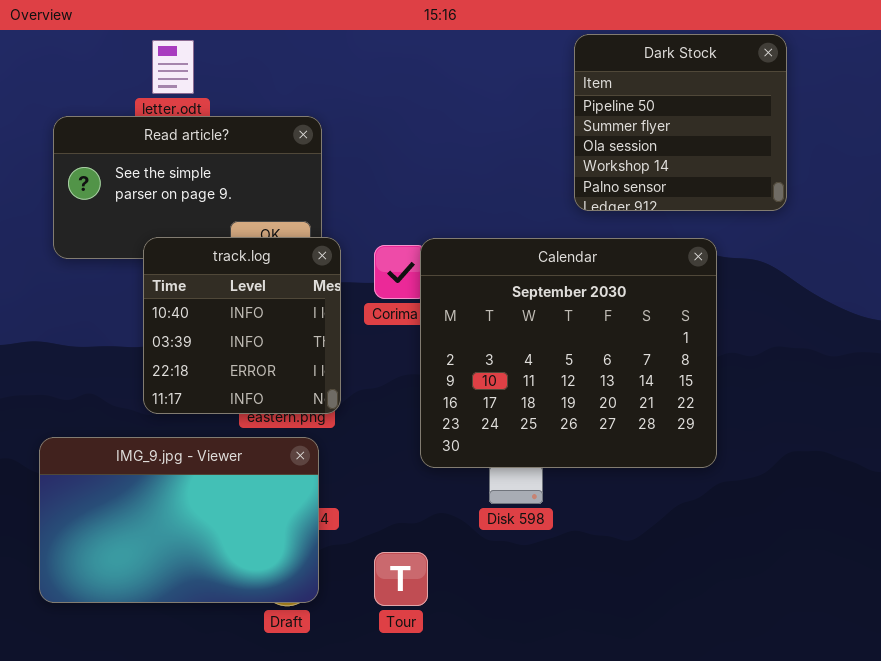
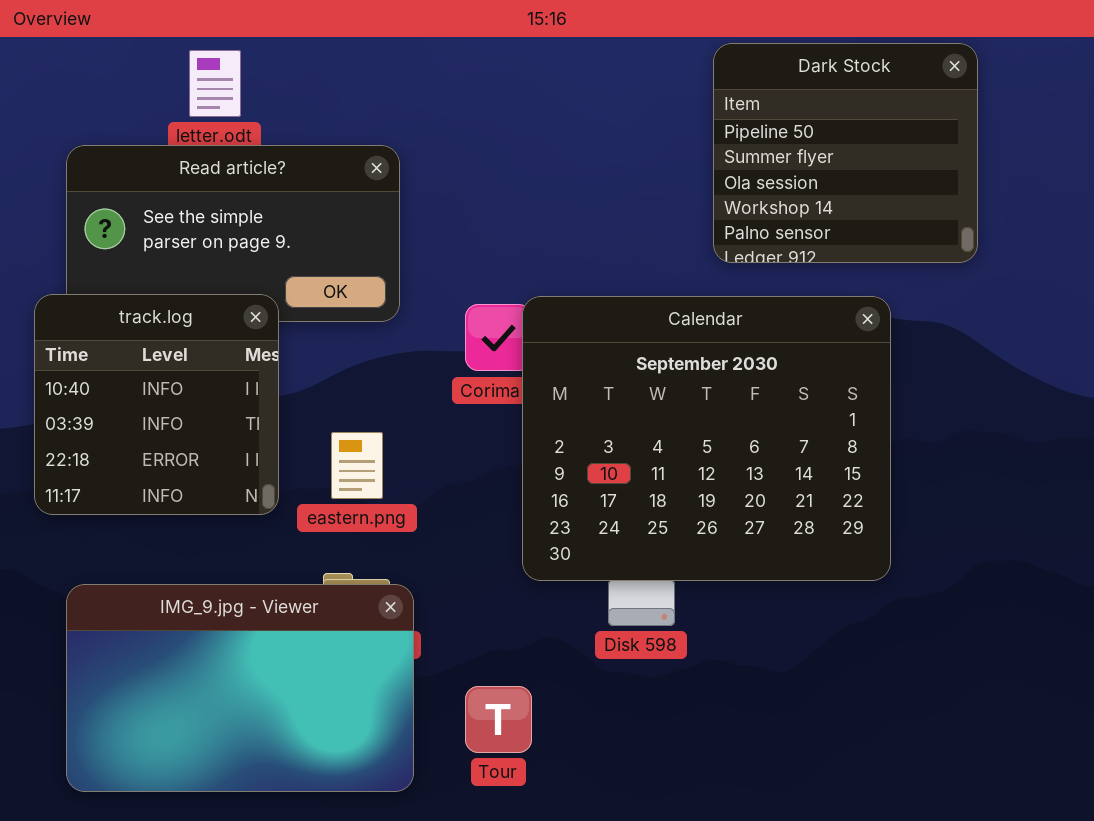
track.log: [143,237,341,414] -> [34,294,279,515], moved
IMG_9.jpg - Viewer: [39,437,319,603] -> [66,584,414,792], moved

